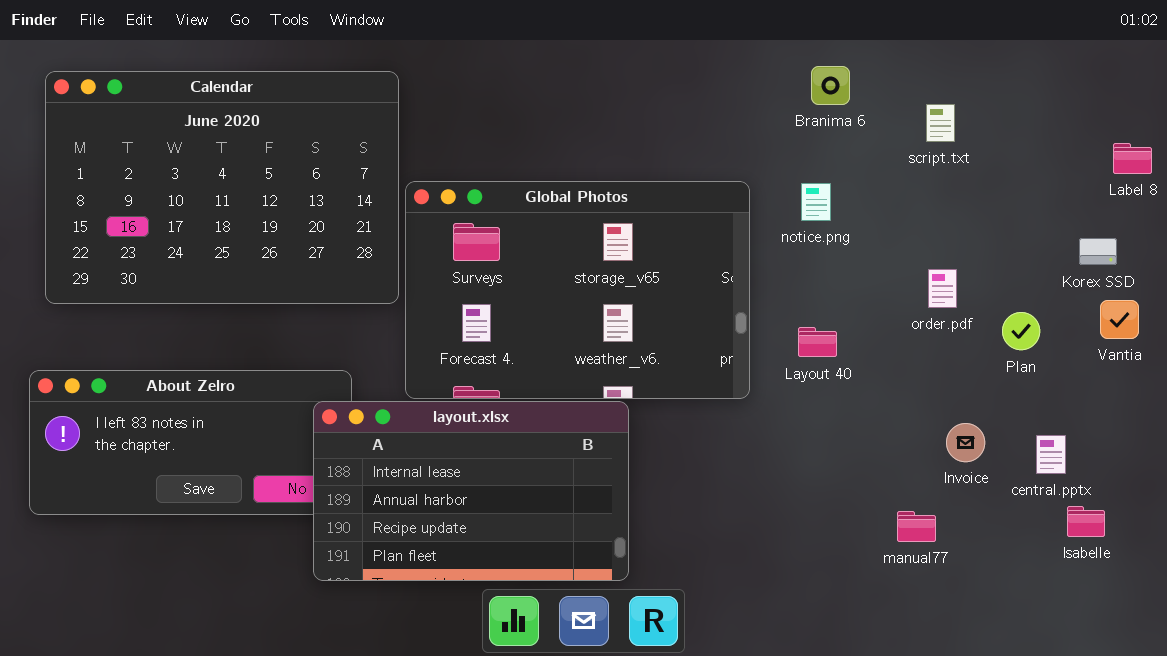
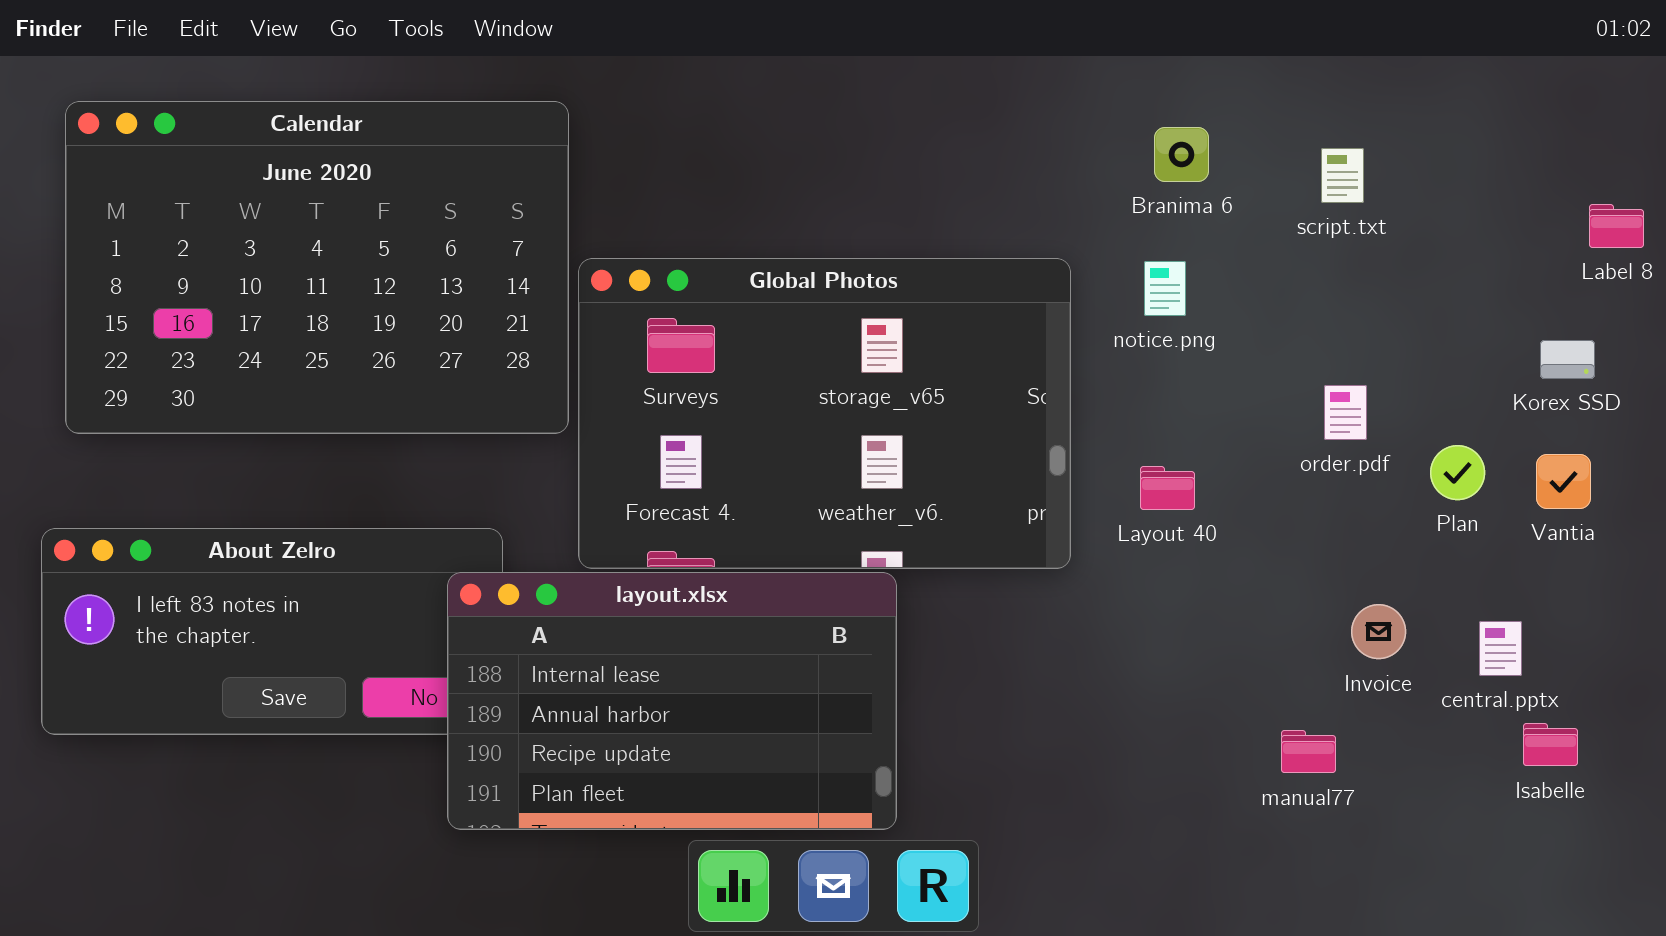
Branima 6: [811,66,850,105] -> [1154,127,1209,182], moved
Vantia: [1100,300,1139,339] -> [1536,454,1591,509], moved

